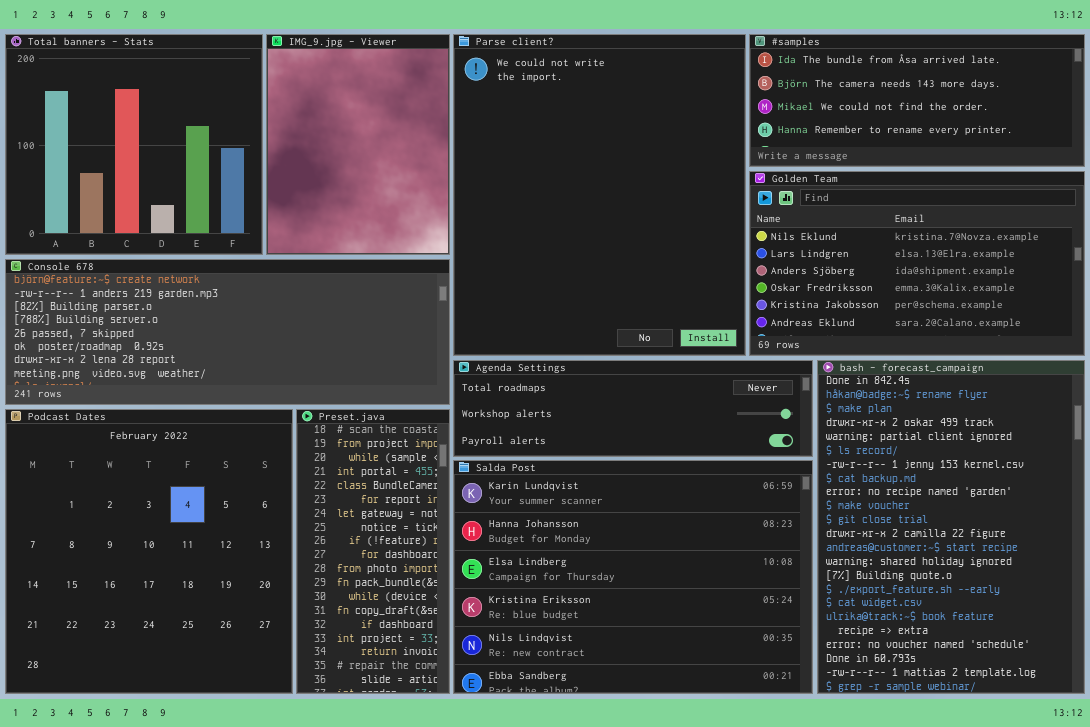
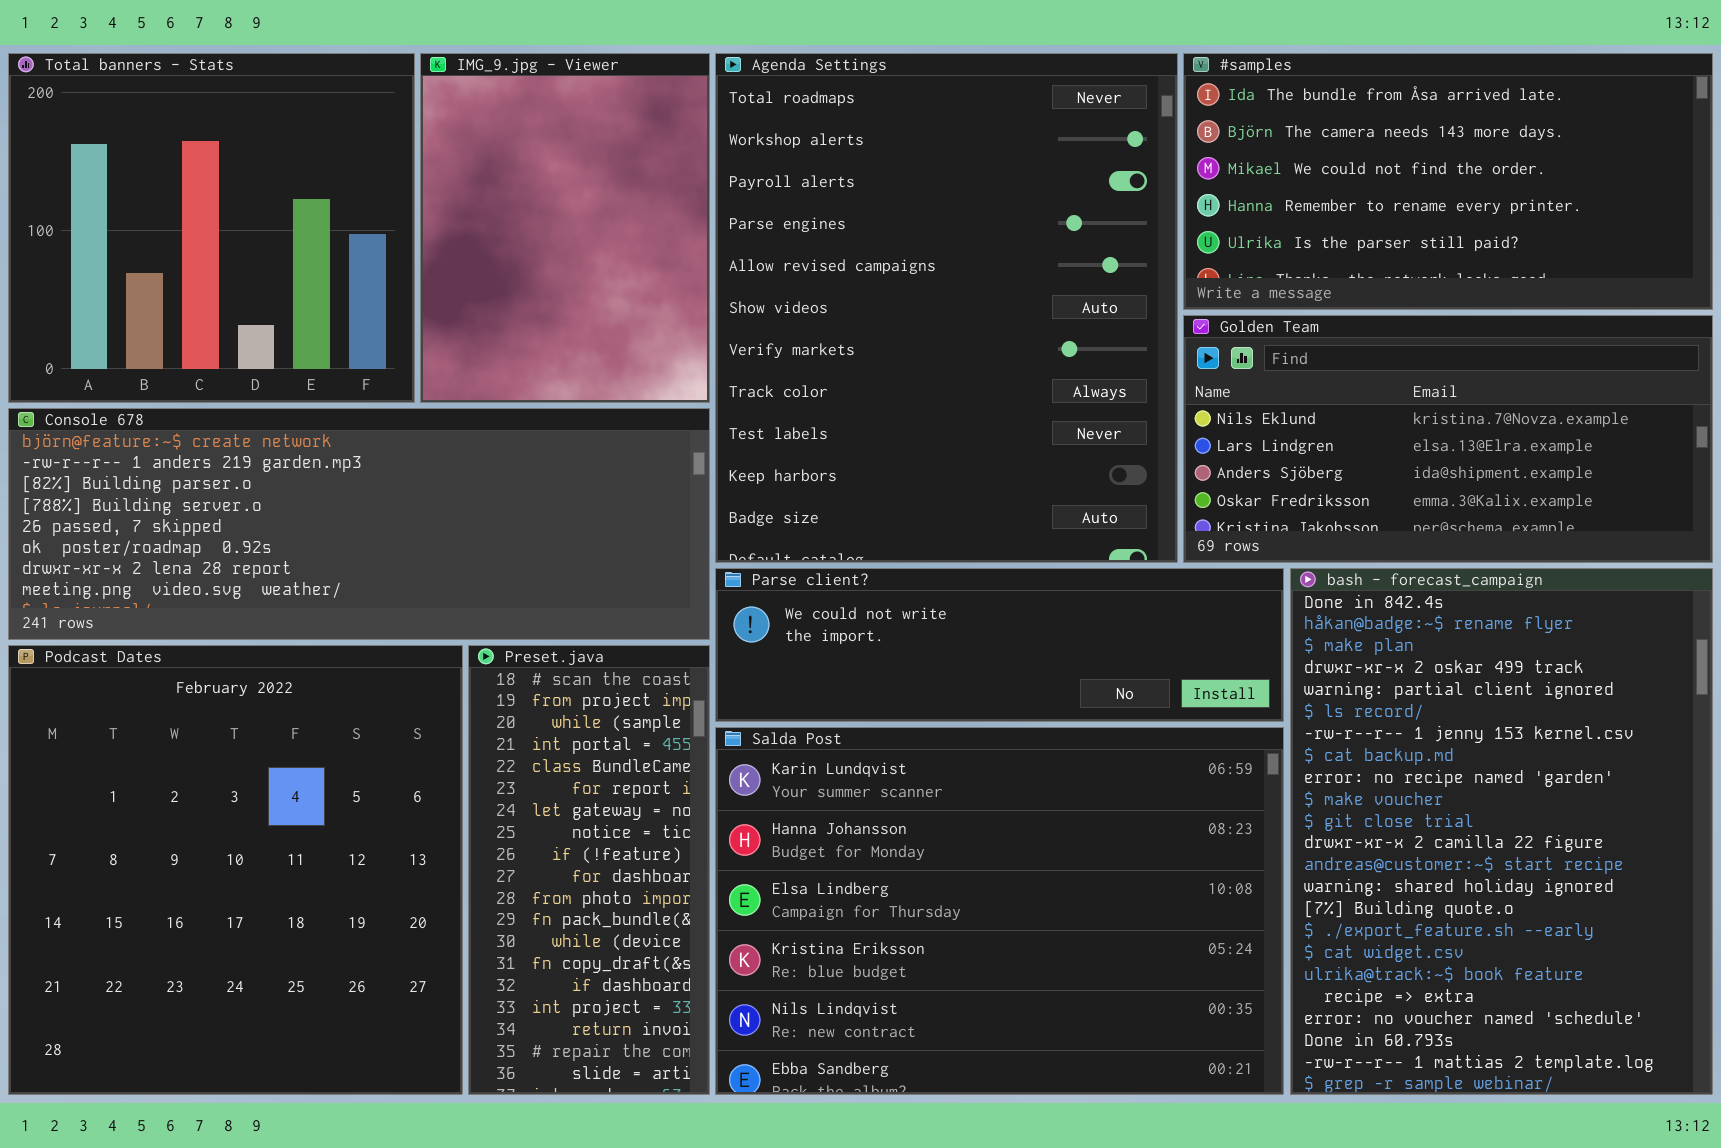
Parse client?: [453,34,746,356] -> [715,568,1284,722], moved, resized
#samples: [749,34,1085,167] -> [1183,53,1713,310], resized
Golden Team: [749,171,1085,356] -> [1183,315,1713,563], resized
Agenda Settings: [453,360,813,457] -> [715,53,1178,563], moved, resized

